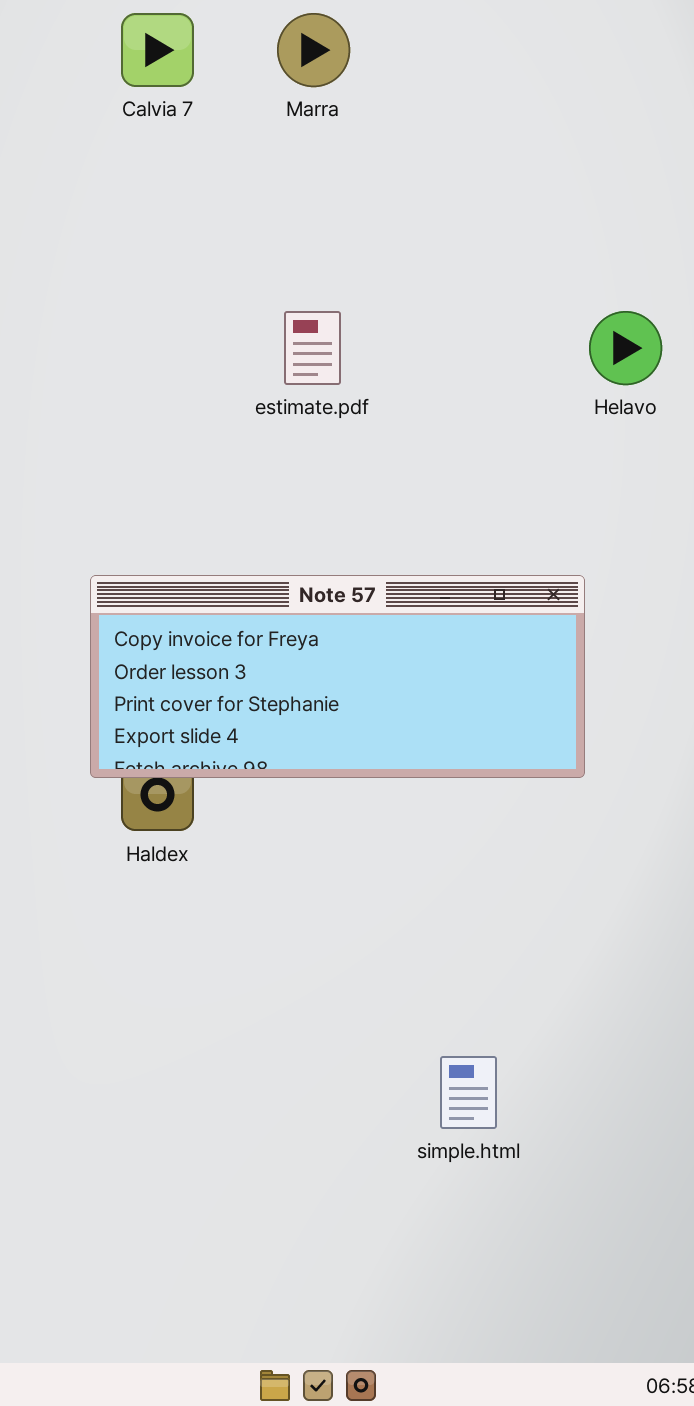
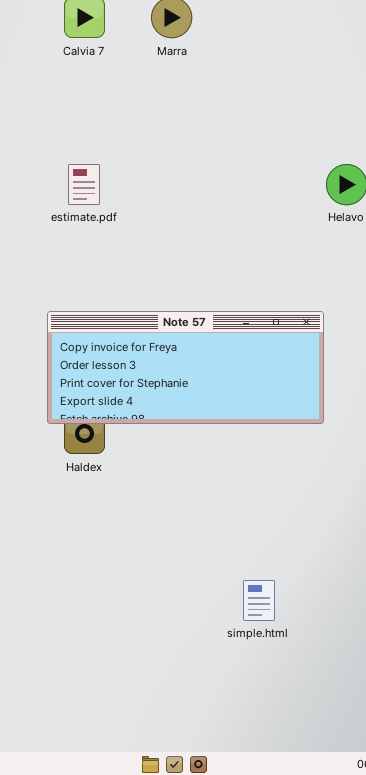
estimate.pdf: [284,311,341,385] -> [68,164,100,205], moved

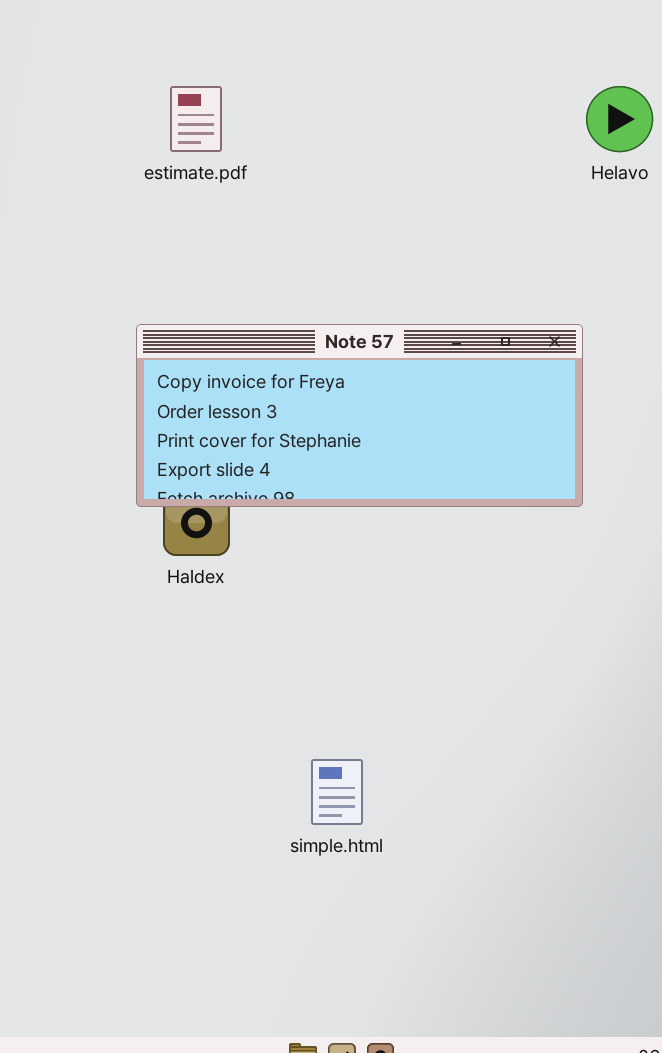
simple.html: [243,580,275,621] -> [311,759,363,825], moved

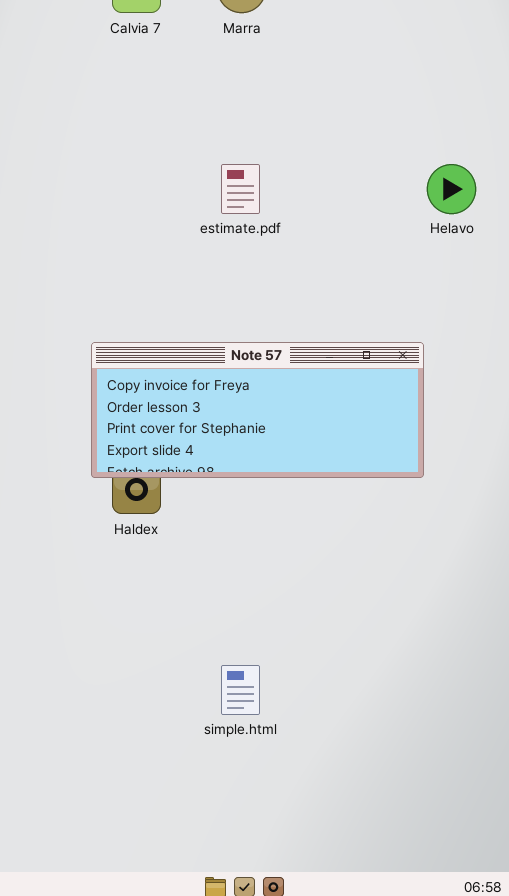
estimate.pdf: [170,86,222,152] -> [221,164,260,214], moved

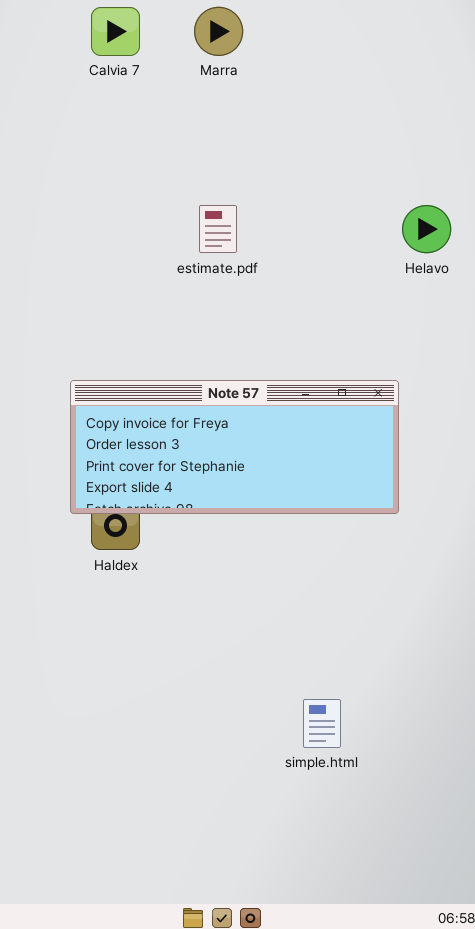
simple.html: [221,665,260,715] -> [303,699,341,748], moved

